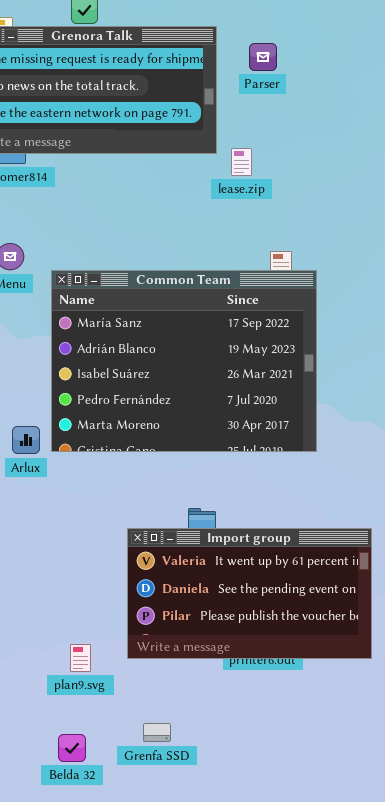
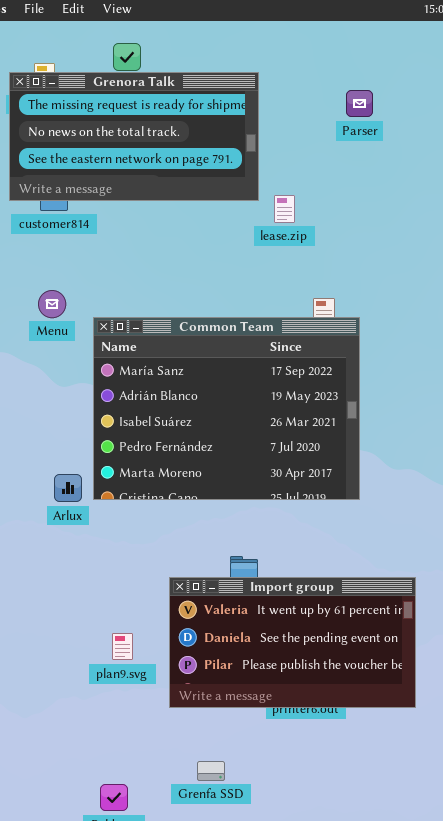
Parser: [249,43,277,71] -> [346,90,373,117], moved
plan9.svg: [70,644,91,672] -> [112,633,133,660], moved
Grenfa SSD: [143,723,171,742] -> [197,761,225,781], moved

